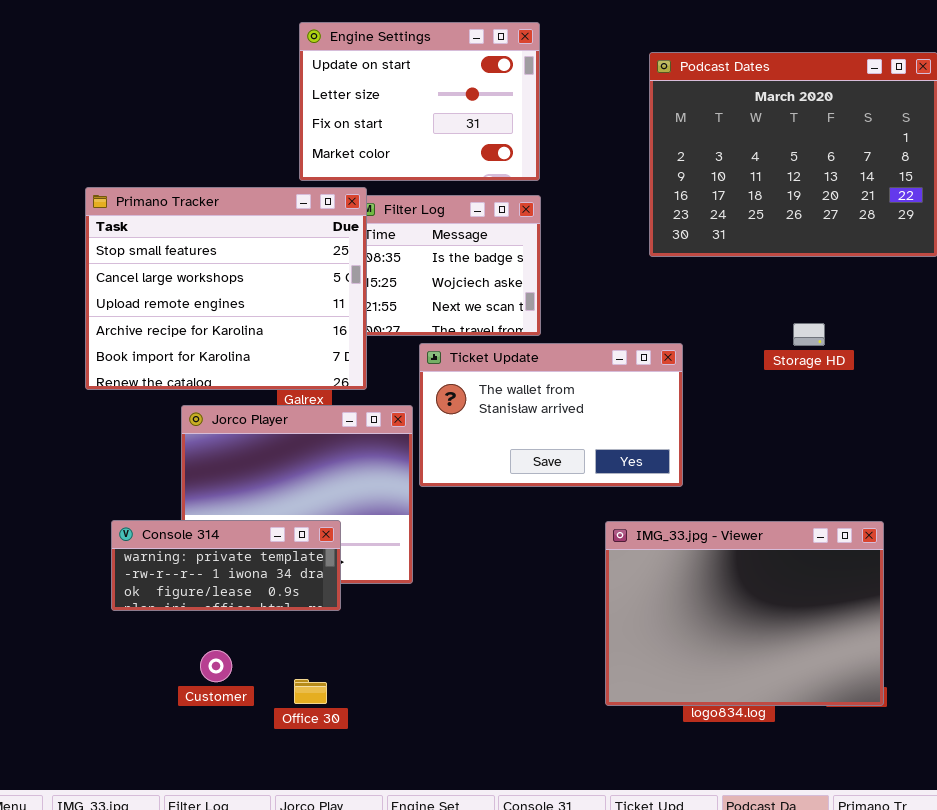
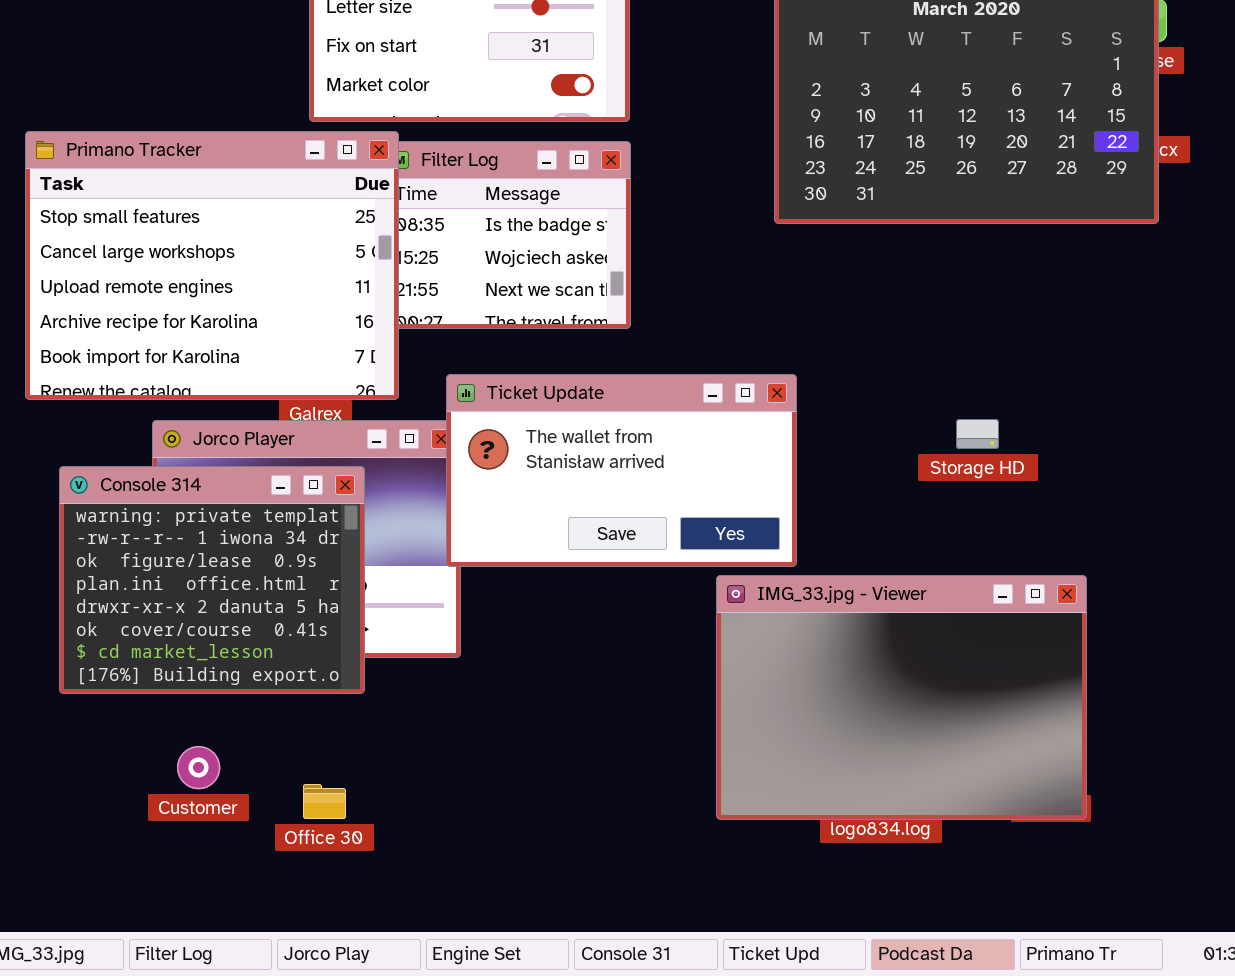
Storage HD: [793,323,825,346] -> [956,419,999,449], moved
Ticket Update: [419,343,683,487] -> [446,374,797,567], moved
Console 314: [111,520,341,611] -> [59,466,365,694], resized

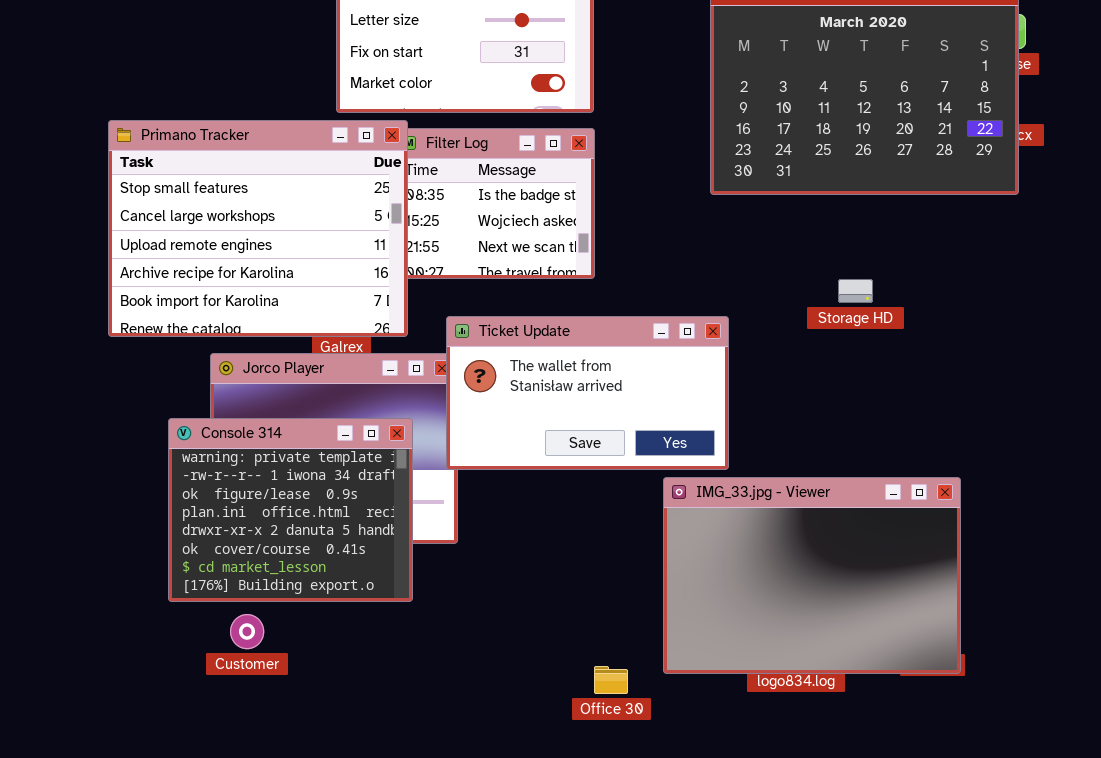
Storage HD: [956,419,999,449] -> [838,279,873,303], moved
Console 314: [59,466,365,694] -> [168,418,413,602], moved
Office 30: [303,784,346,819] -> [594,666,628,694], moved

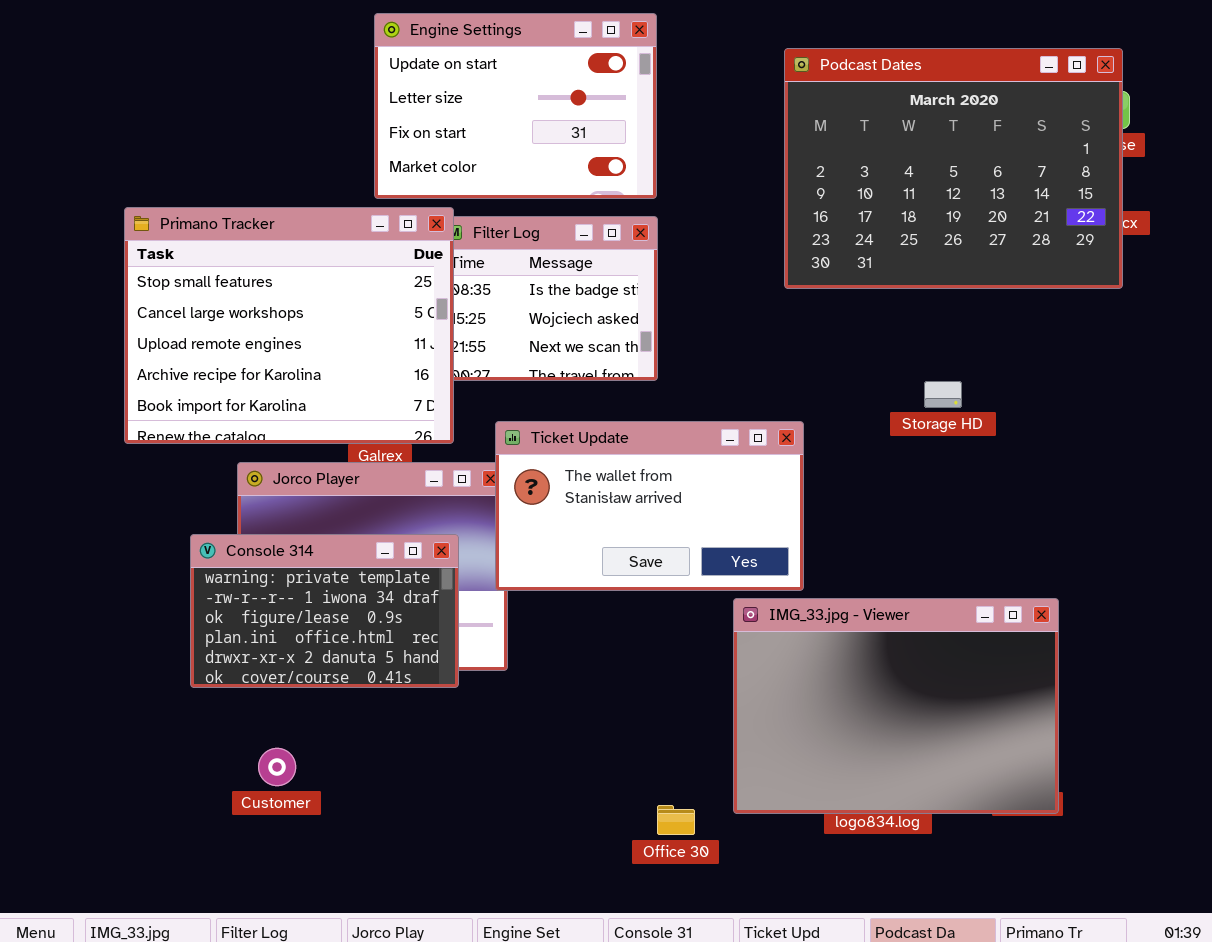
Console 314: [168,418,413,602] -> [190,534,459,688], resized

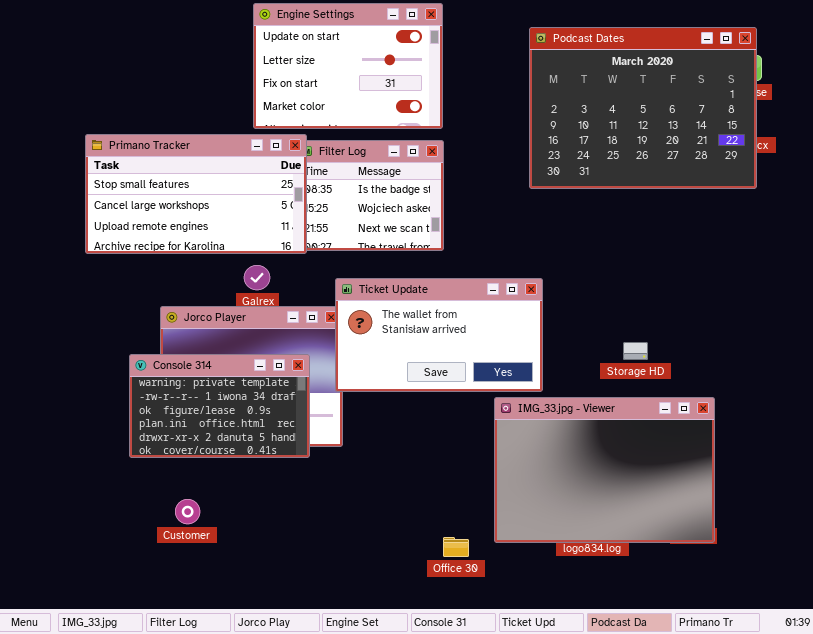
Primano Tracker: [124,207,454,444] -> [85,134,307,254], resized
Storage HD: [924,381,962,408] -> [623,342,648,360], moved

